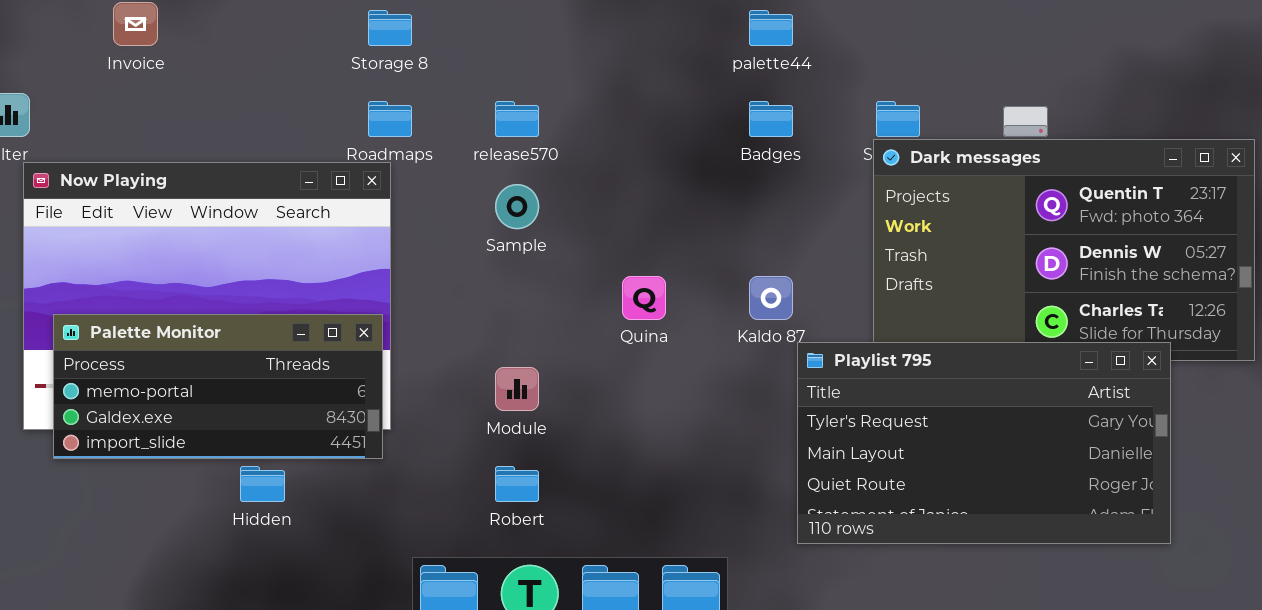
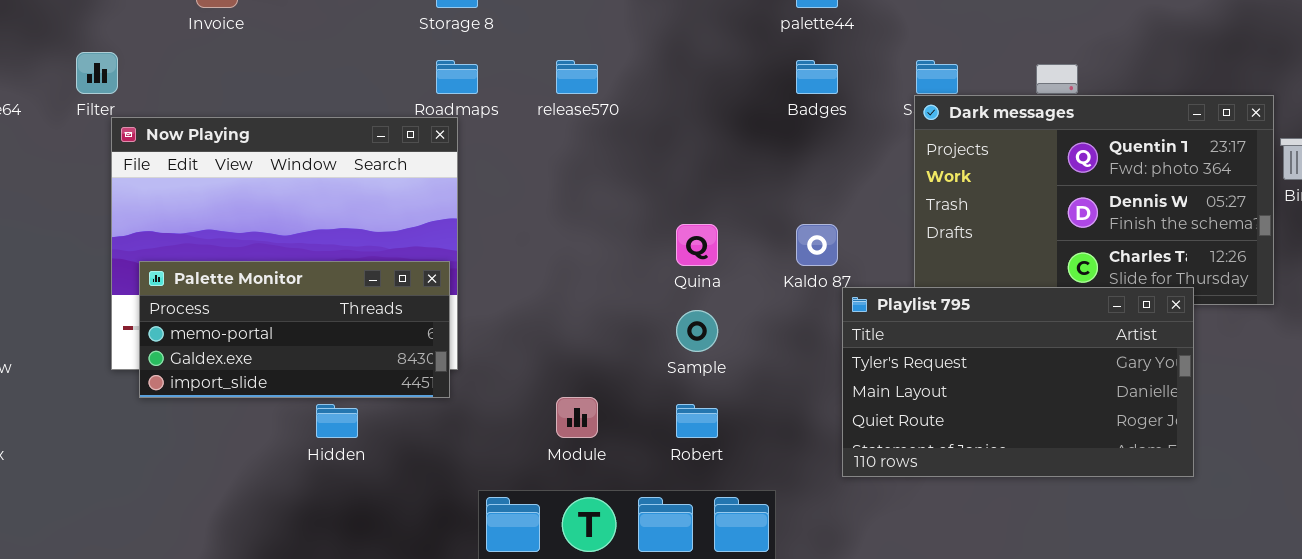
Sample: [495,184,539,229] -> [676,310,718,352], moved
Module: [495,367,539,411] -> [556,397,598,438], moved
Robert: [495,466,539,502] -> [676,404,718,438], moved

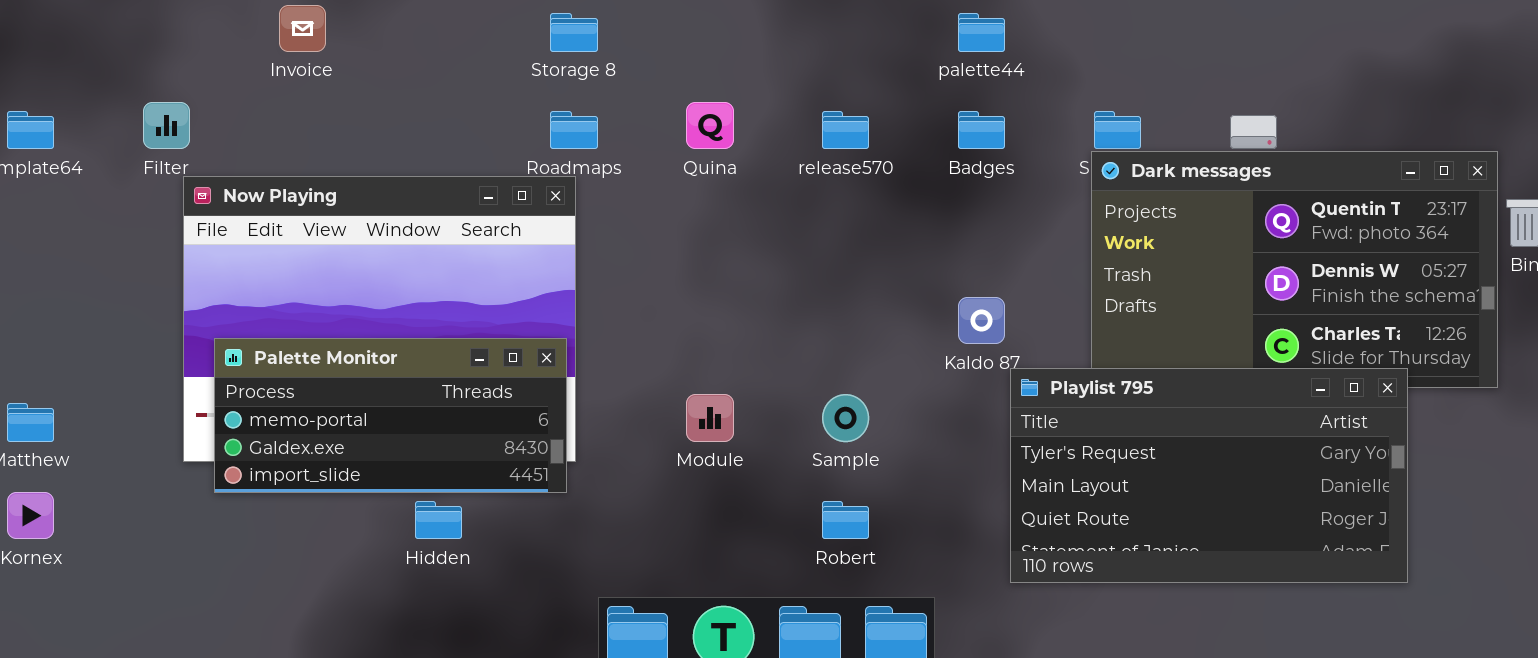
release570: [556,60,598,94] -> [822,111,869,149], moved
Quina: [676,224,718,266] -> [686,102,734,149], moved
Module: [556,397,598,438] -> [686,394,734,442], moved

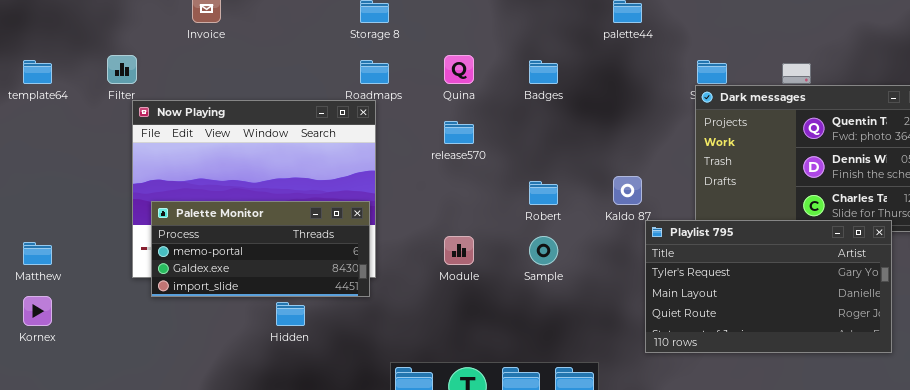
release570: [822,111,869,149] -> [444,121,474,144], moved
Badges: [958,111,1005,149] -> [529,60,558,84], moved
Robert: [822,501,869,539] -> [529,181,558,205], moved

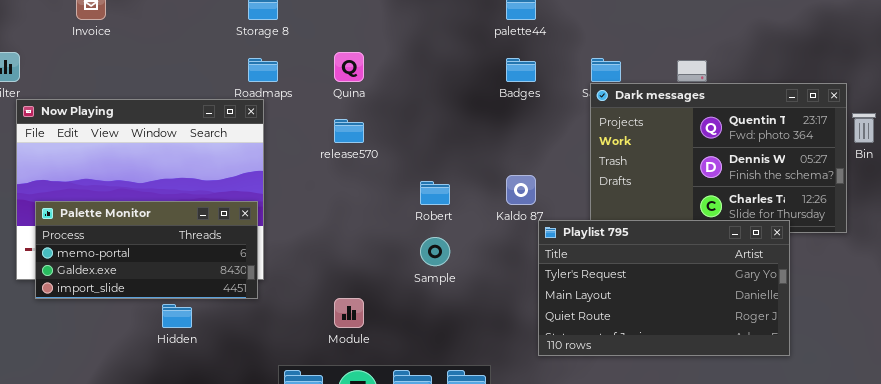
Badges: [529,60,558,84] -> [506,58,536,82], moved
Module: [444,236,474,265] -> [334,298,364,328], moved

